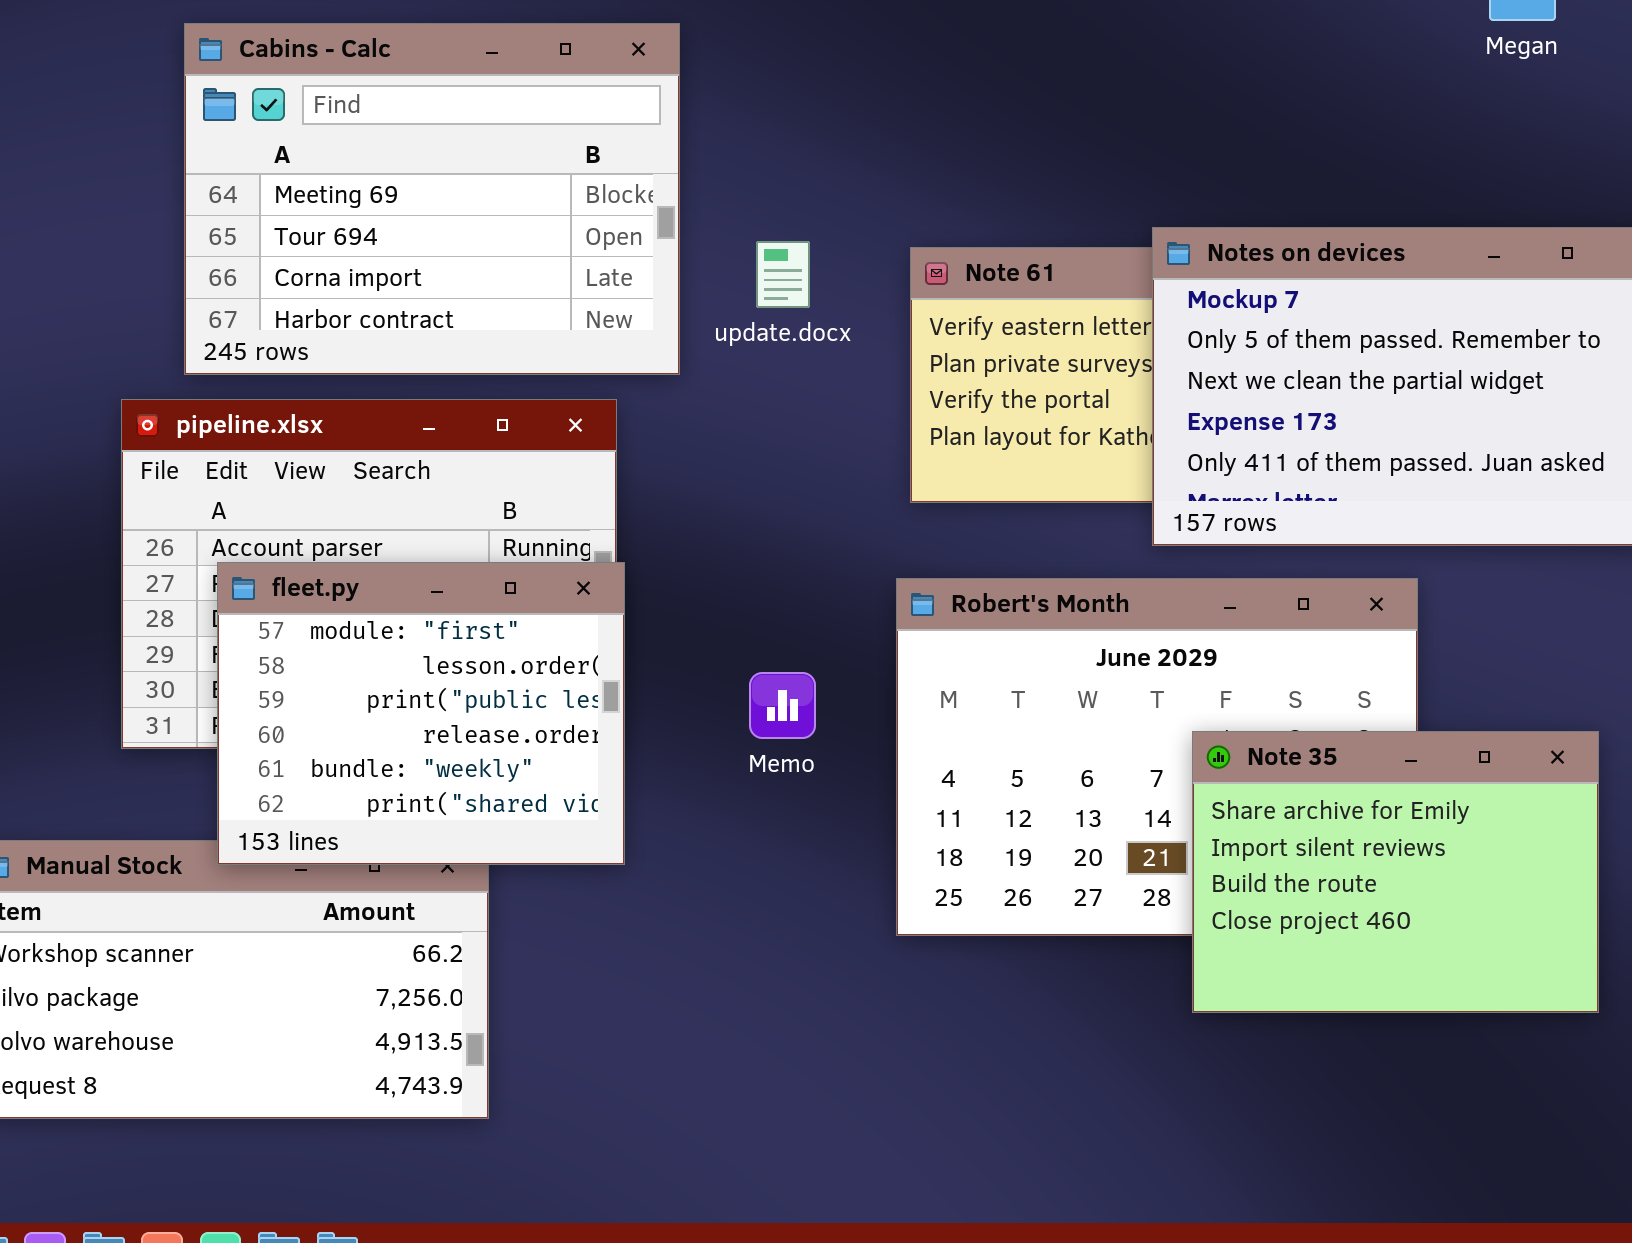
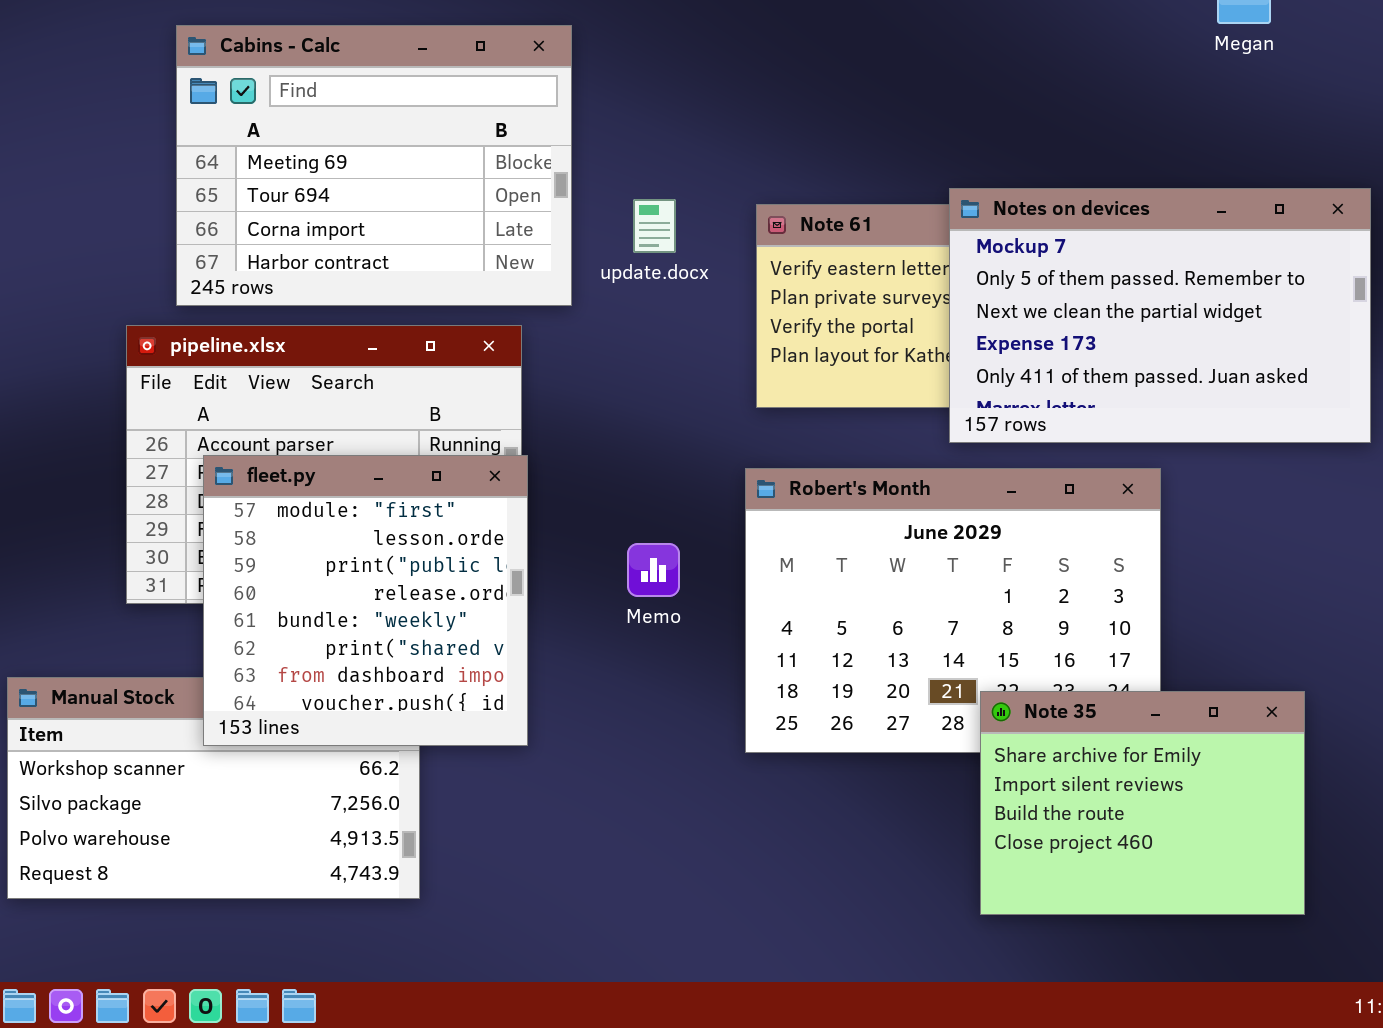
fleet.py: [217,562,625,865] -> [203,455,528,746], resized
Note 35: [1192,731,1599,1013] -> [980,691,1305,915], moved

